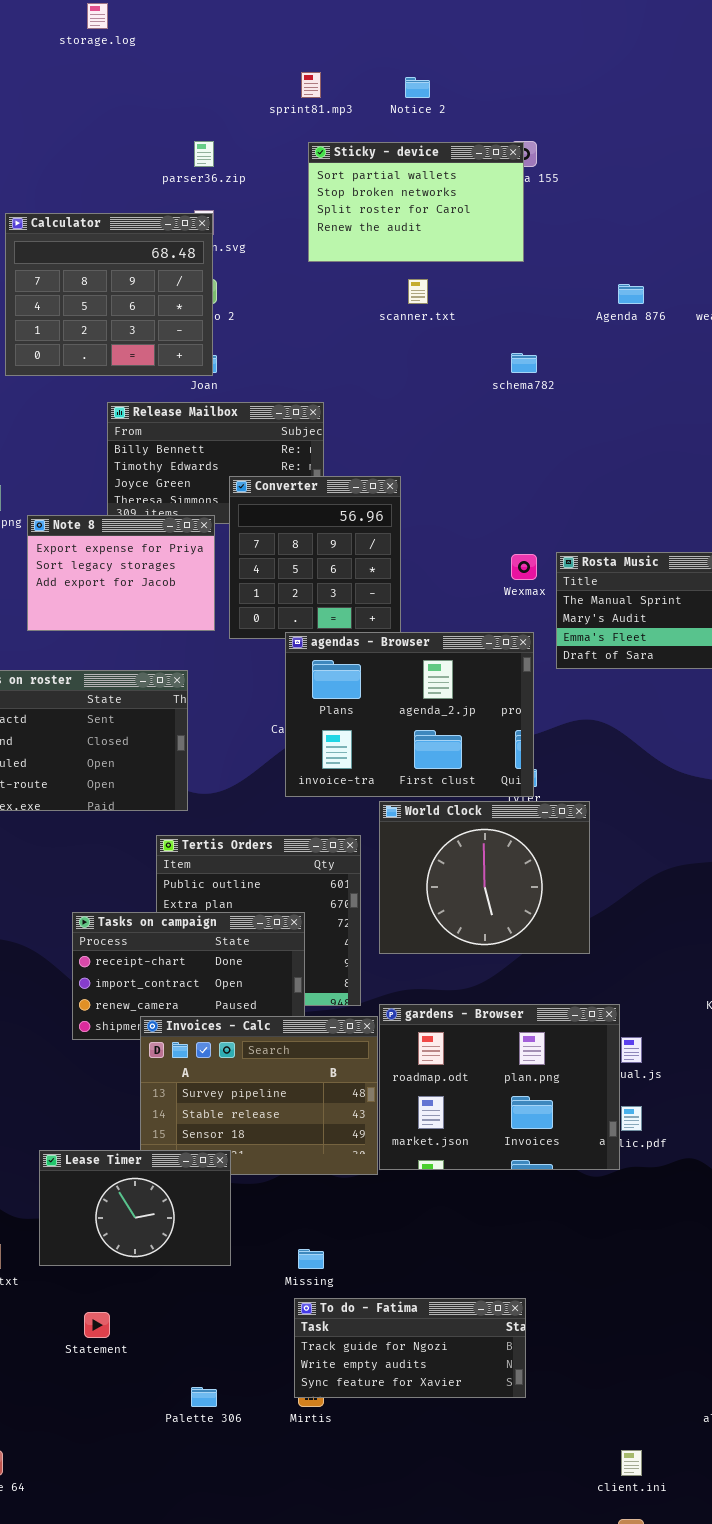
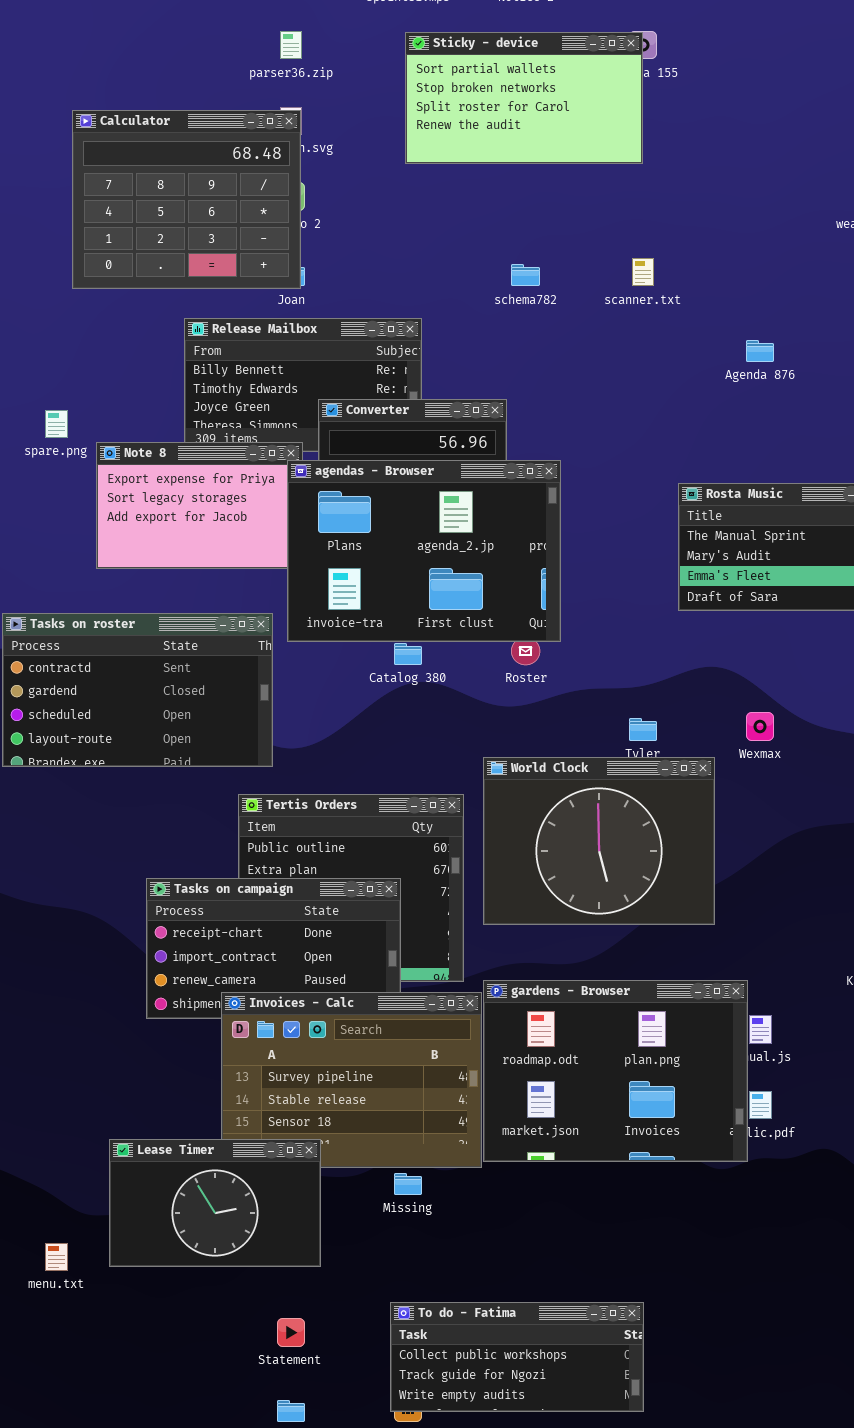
scanner.txt: [408,279,428,304] -> [632,258,654,286], moved
Agenda 876: [618,284,644,304] -> [746,340,774,362], moved
schema782: [511,353,537,373] -> [511,264,540,286], moved
Wexmax: [511,554,537,580] -> [746,712,774,741], moved
agendas - Browser: [285,632,534,797] -> [287,460,561,642], moved
Missing: [298,1249,324,1269] -> [394,1173,422,1195], moved
To do - Fatima: [294,1298,526,1398] -> [390,1302,644,1412], scrolled up 1 row
Statement: [84,1312,110,1338] -> [277,1318,305,1347], moved

